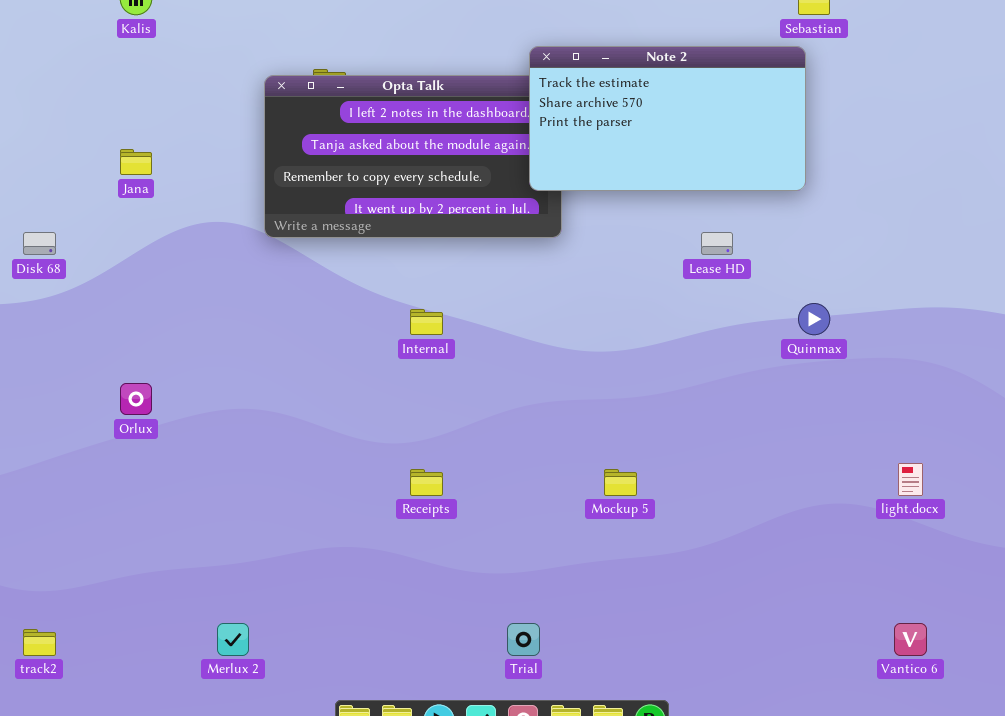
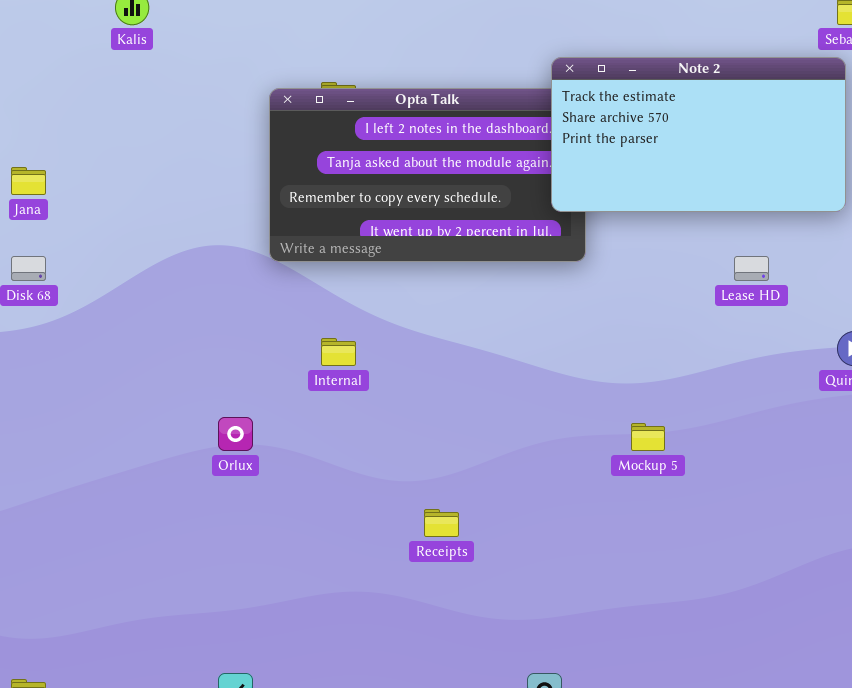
Jana: [120,149,152,175] -> [11,167,46,195], moved
Internal: [410,309,443,335] -> [321,338,356,366], moved
Orlux: [120,383,152,415] -> [218,417,253,451], moved
Mockup 5: [604,469,637,496] -> [631,423,665,451], moved

